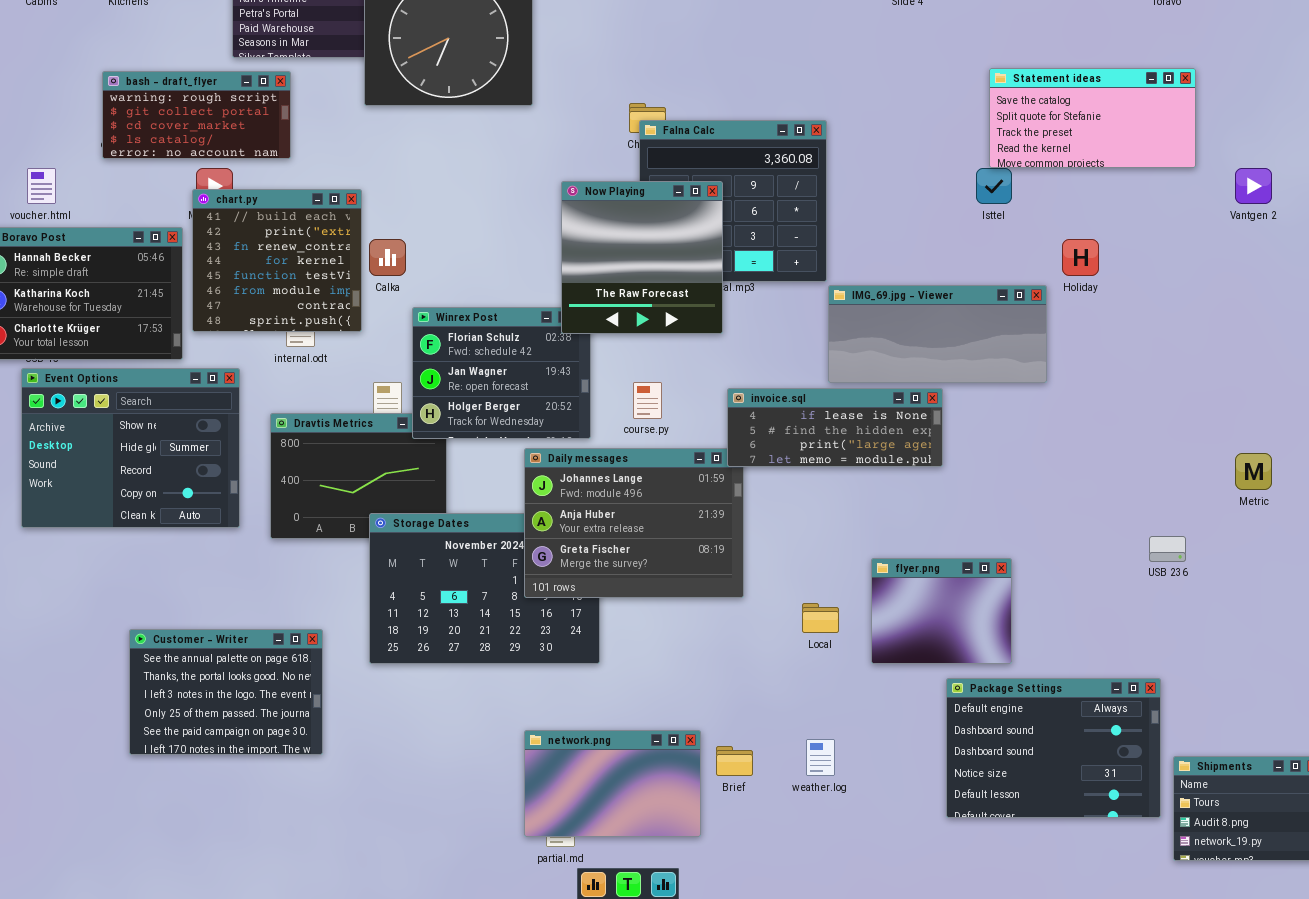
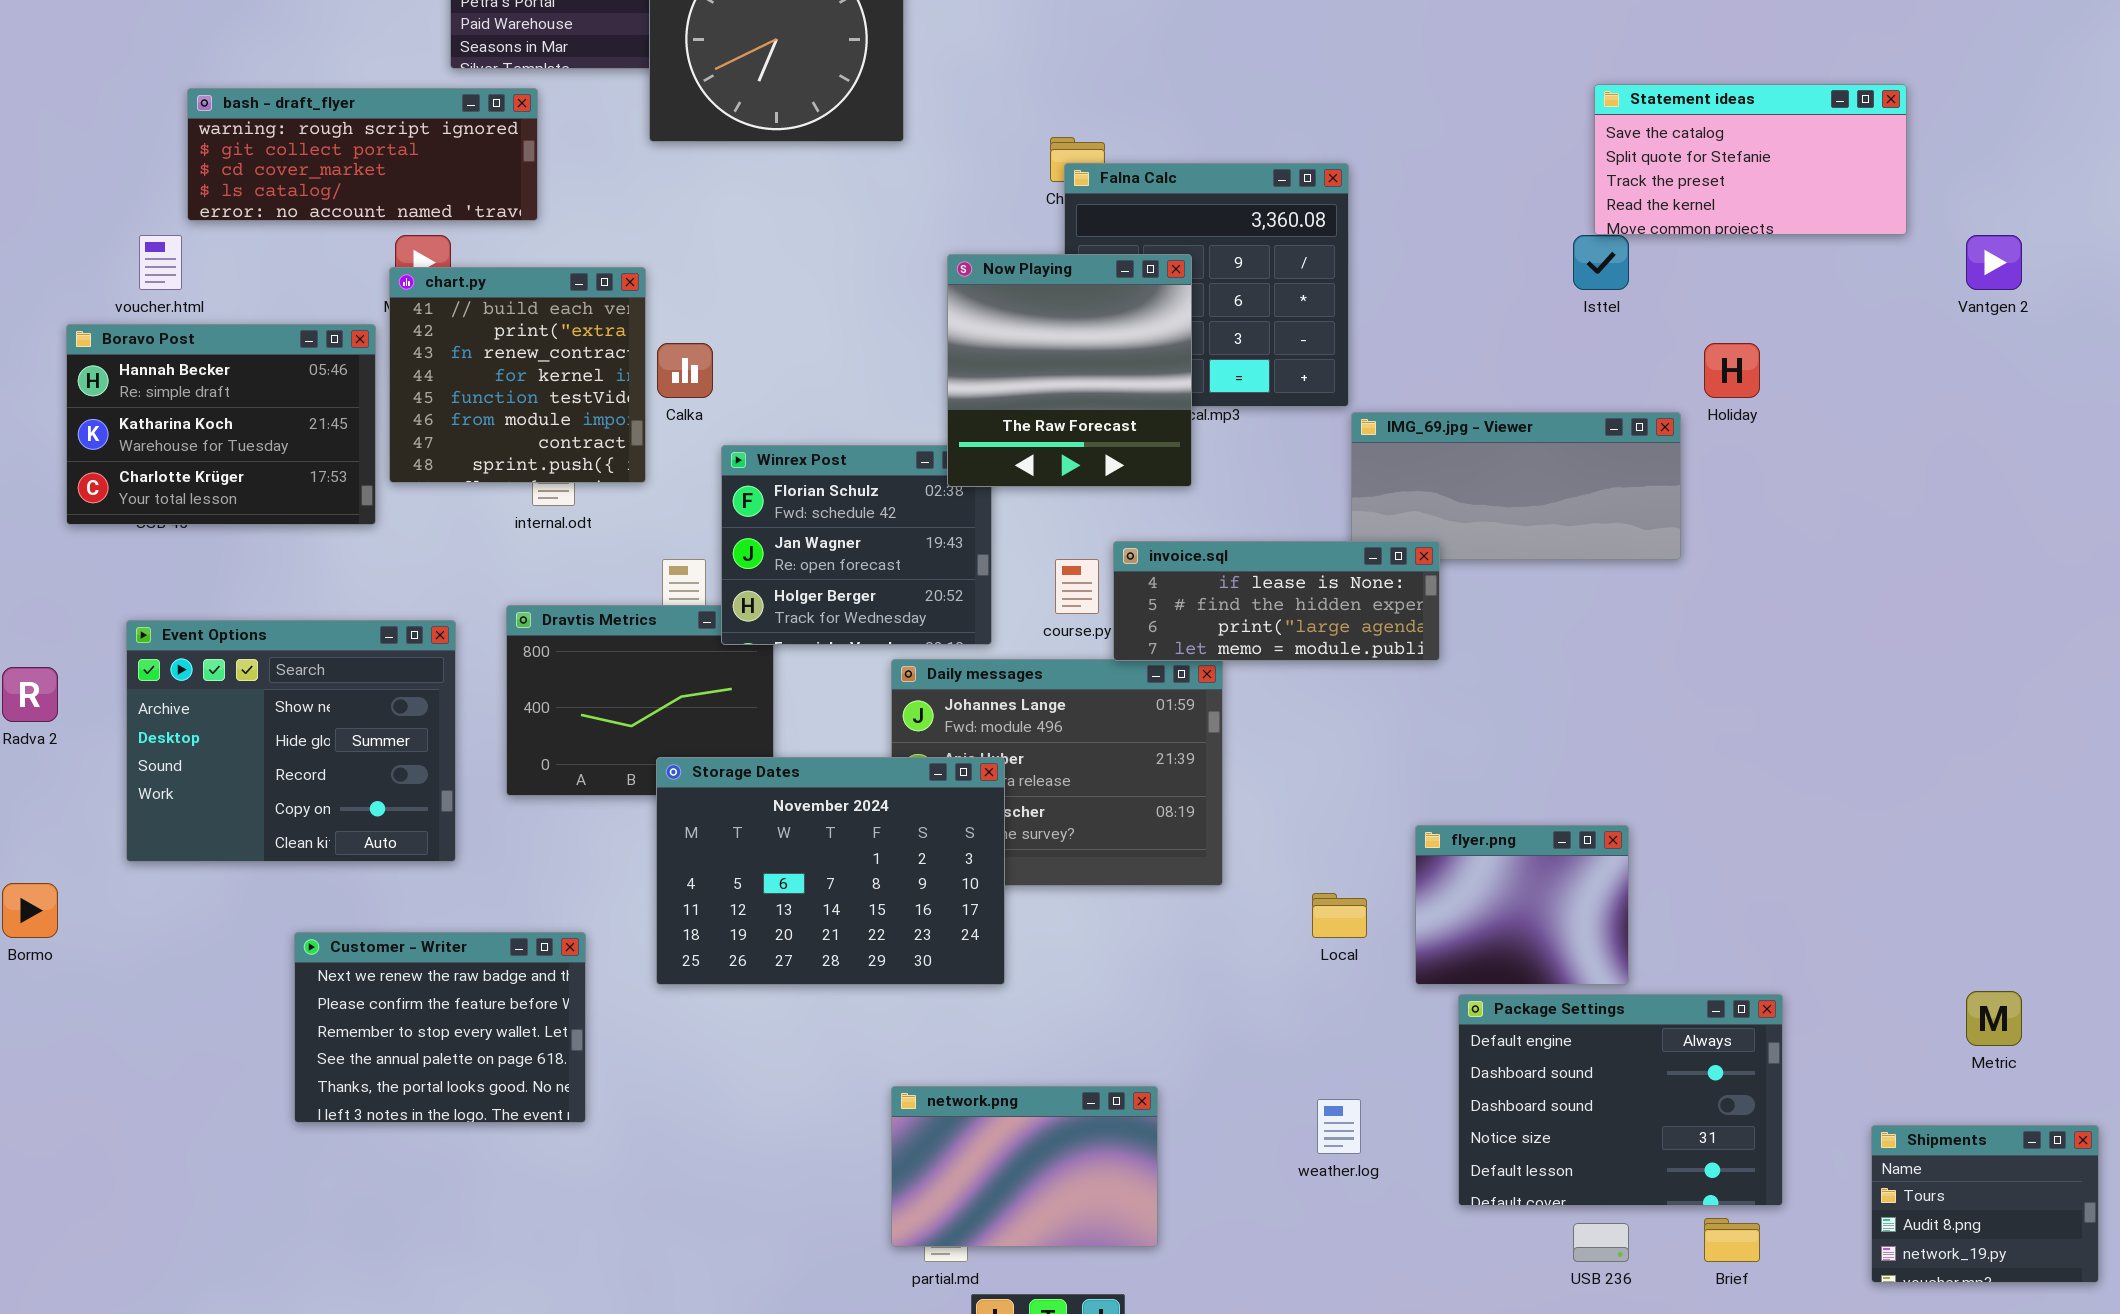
bash - draft_flyer: [102,71,291,159] -> [187,88,538,221], resized
Event Options: [21,368,240,528] -> [126,620,456,862], moved
invoice.sql: [727,388,943,467] -> [1113,541,1440,661], moved
Metric: [1235,453,1272,490] -> [1966,991,2022,1046], moved
Storage Dates: [369,513,600,664] -> [656,757,1005,985], raised
USB 236: [1149,536,1186,562] -> [1573,1223,1629,1262], moved
Customer - Writer: [129,629,323,755] -> [294,932,586,1123], scrolled up 3 rows
Package Settings: [946,678,1161,818] -> [1458,994,1783,1206], moved
Brief: [716,746,753,776] -> [1704,1218,1760,1262], moved

